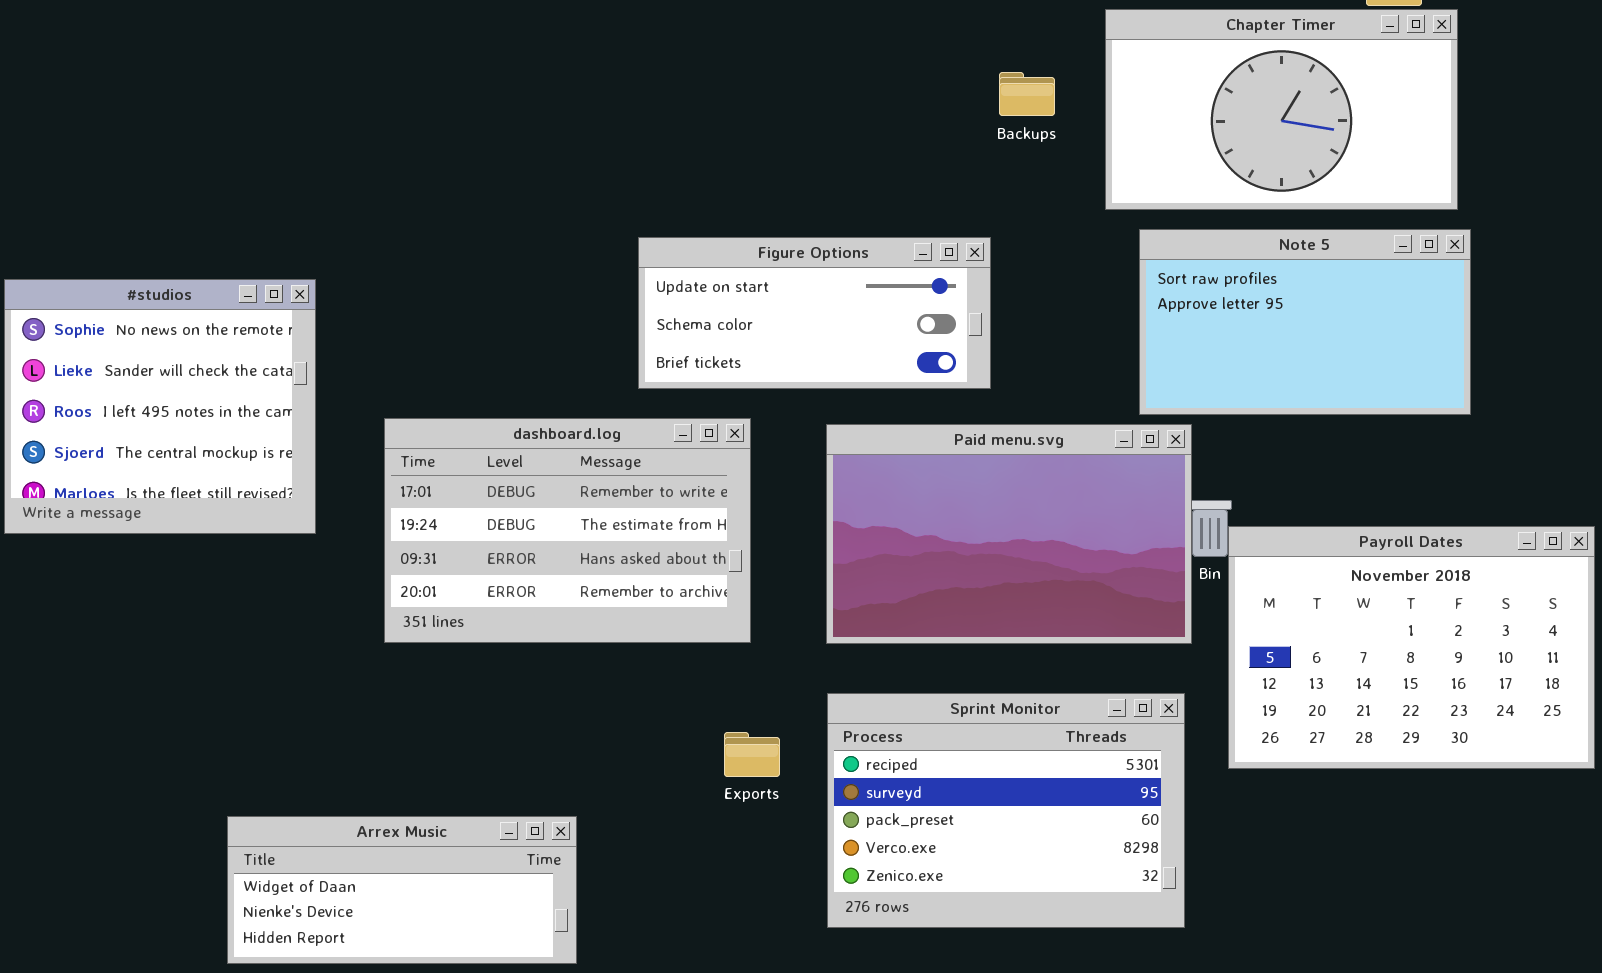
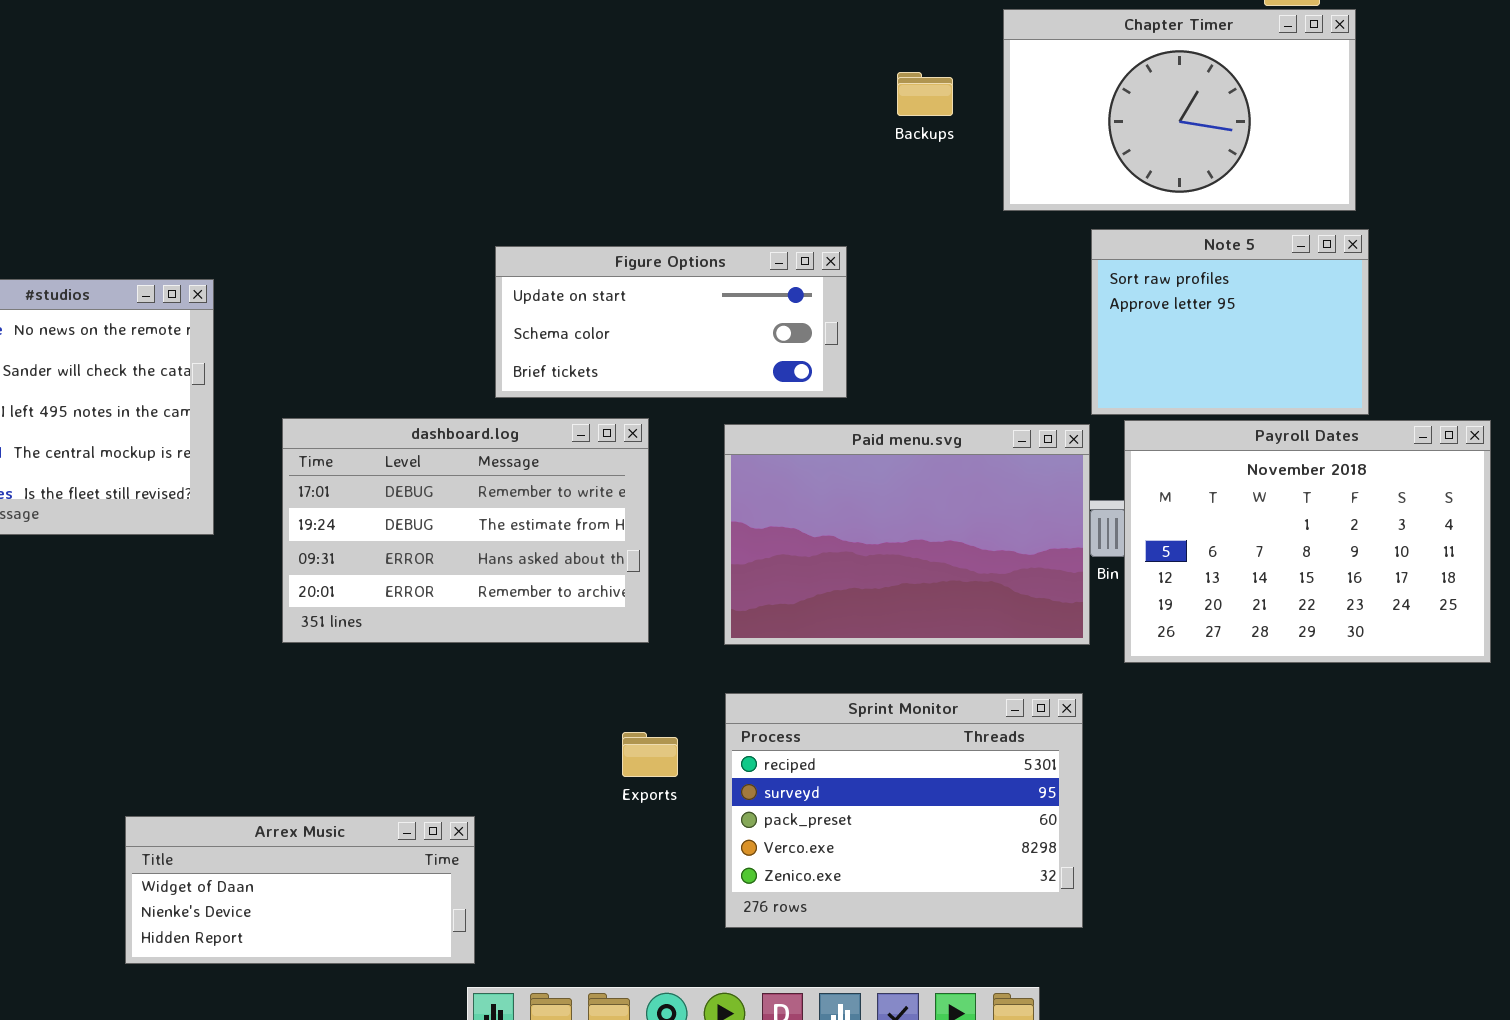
Note 5: [1139,229,1471,415] -> [1091,229,1369,415], resized
Figure Options: [638,237,991,389] -> [495,246,847,398], moved
Payroll Dates: [1228,526,1595,769] -> [1124,420,1491,663], moved

